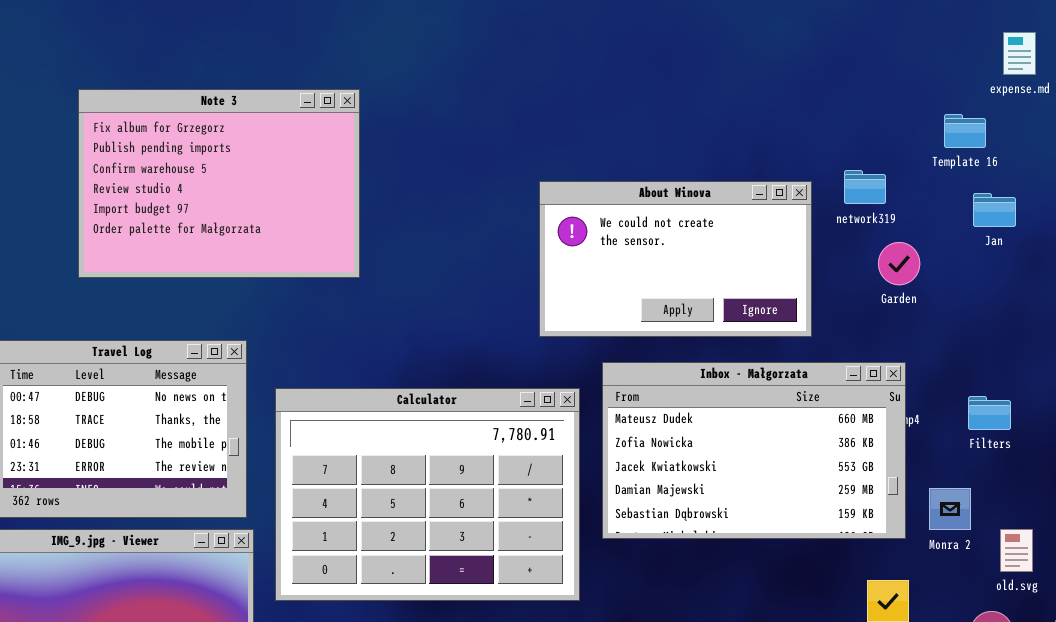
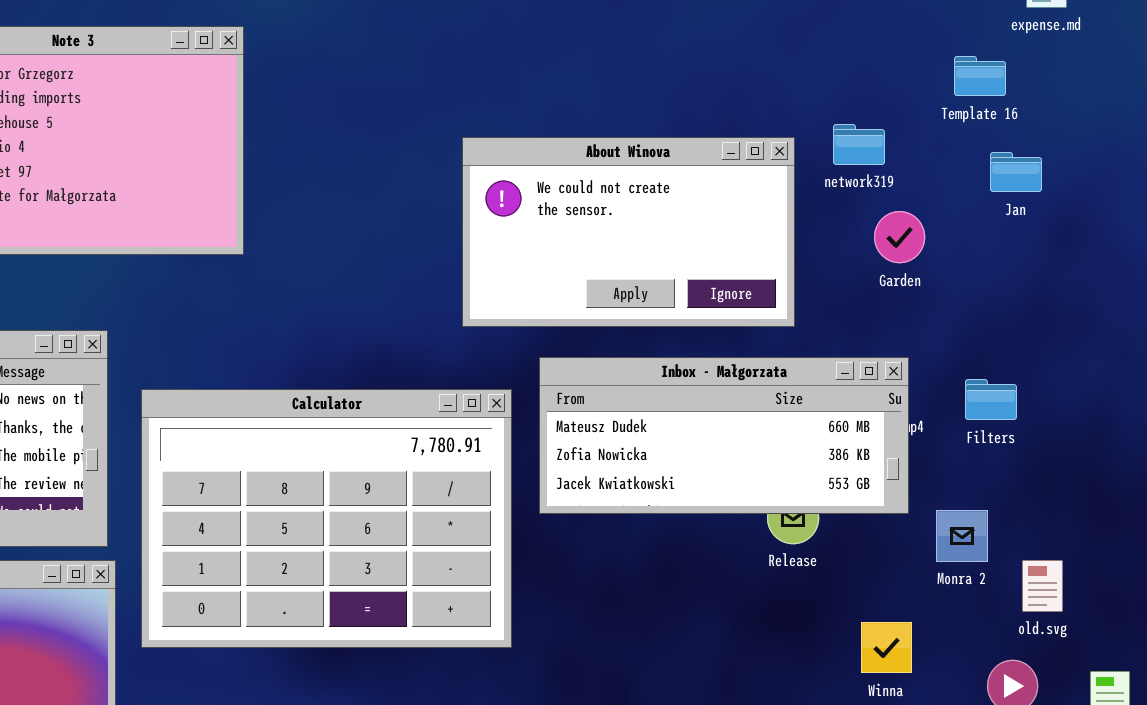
Inbox - Małgorzata: [602,362,906,539] -> [539,357,909,514], resized
Filters: [968,396,1011,430] -> [965,379,1017,420], moved

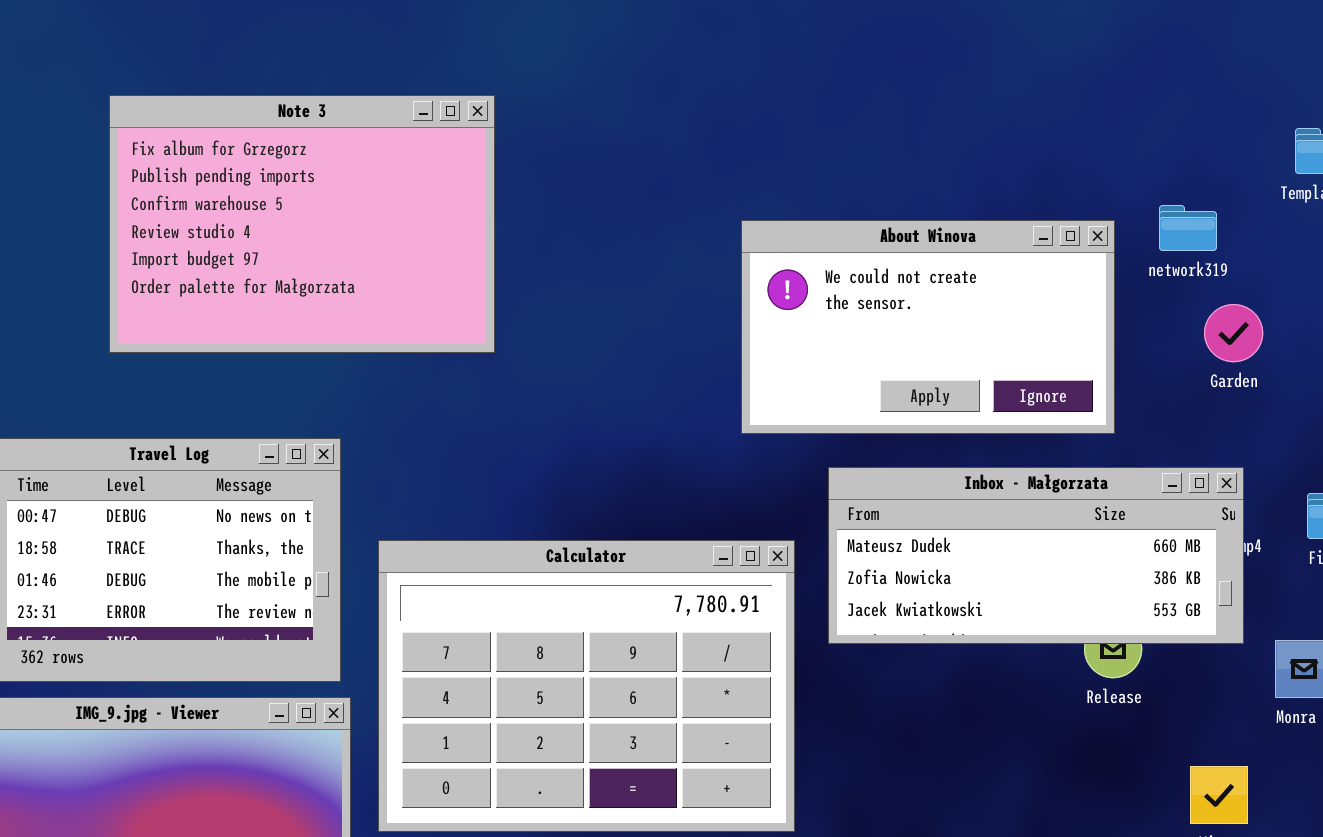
Calculator: [141,389,512,648] -> [378,540,795,832], moved

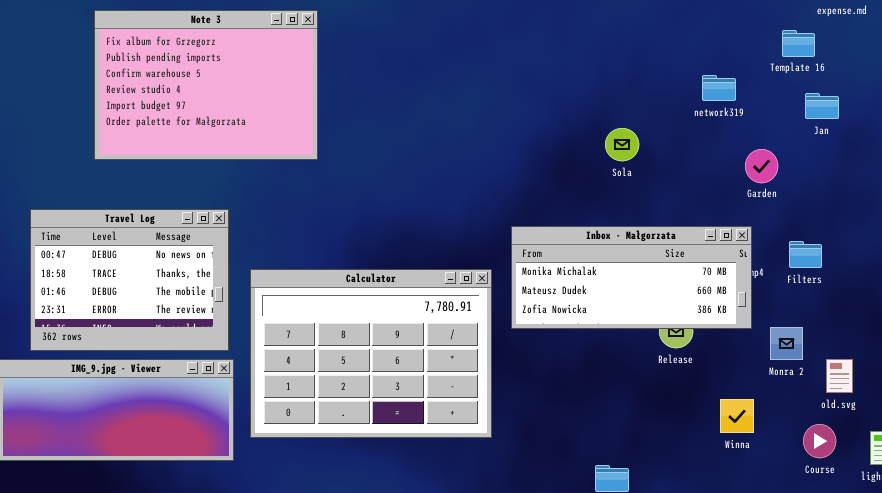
About Winova: [741,220,1115,434] -> none, closed
Garden: [1204,304,1263,362] -> [745,149,778,183], moved
Inbox - Małgorzata: [828,467,1244,644] -> [511,226,752,329], scrolled up 1 row

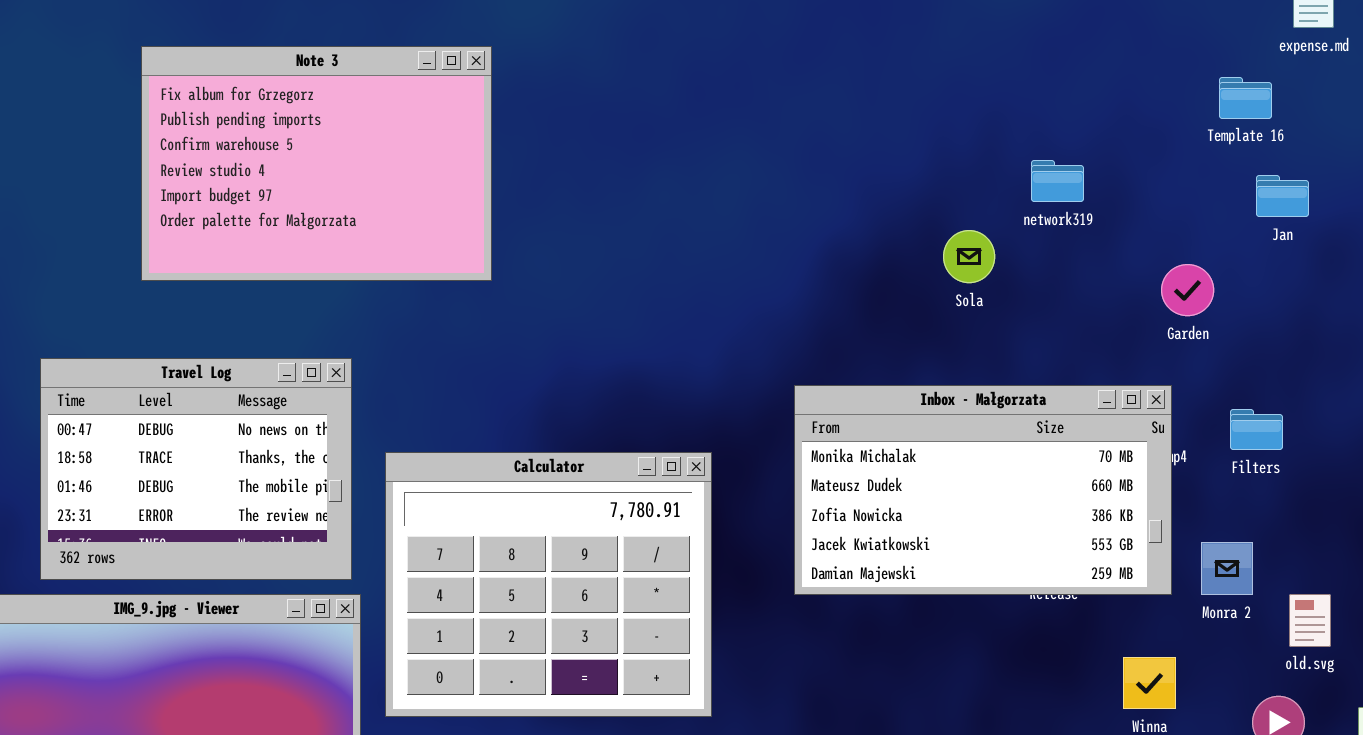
network319: [702,75,736,101] -> [1031,160,1084,202], moved
Inbox - Małgorzata: [511,226,752,329] -> [794,385,1172,595], resized
Calculator: [250,269,492,438] -> [385,452,712,717], resized

